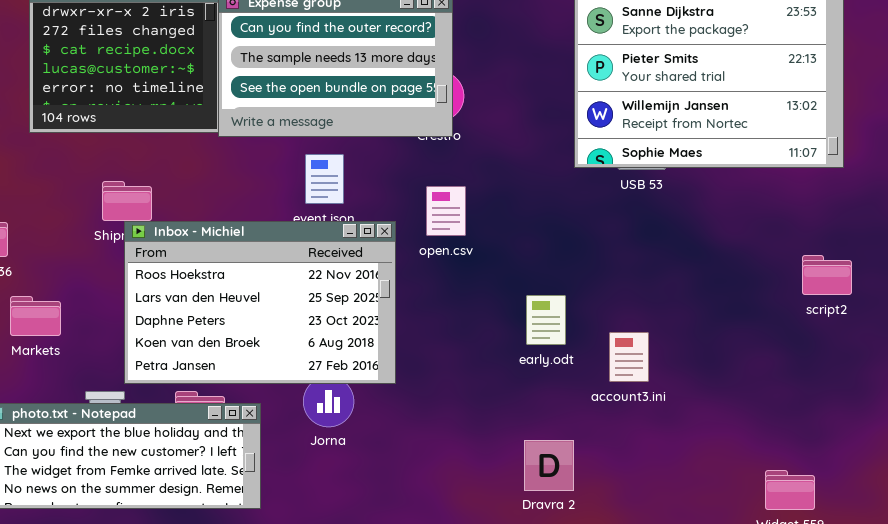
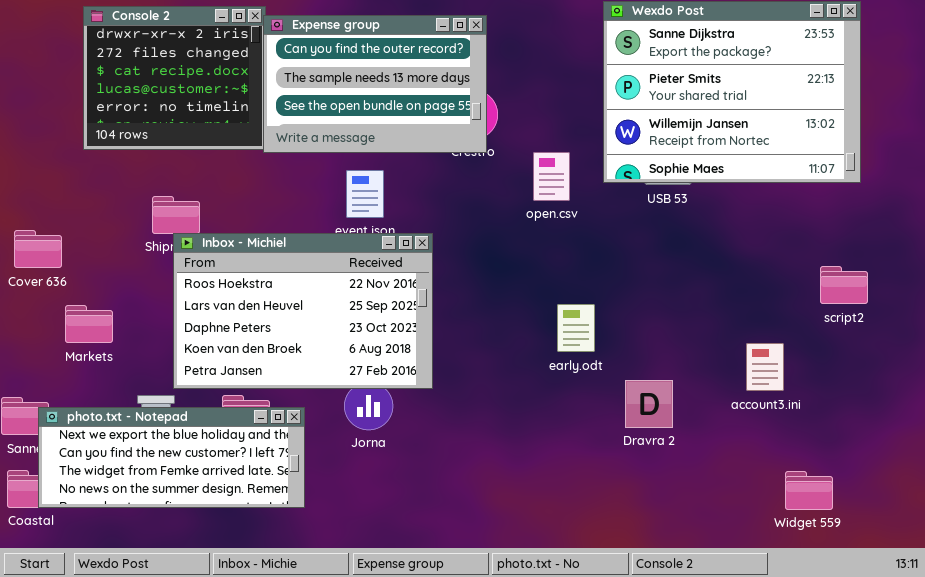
open.csv: [426,186,466,236] -> [533,152,570,201], moved
account3.ini: [609,332,649,382] -> [746,343,784,391], moved
Dravra 2: [524,440,574,491] -> [625,380,673,428], moved

